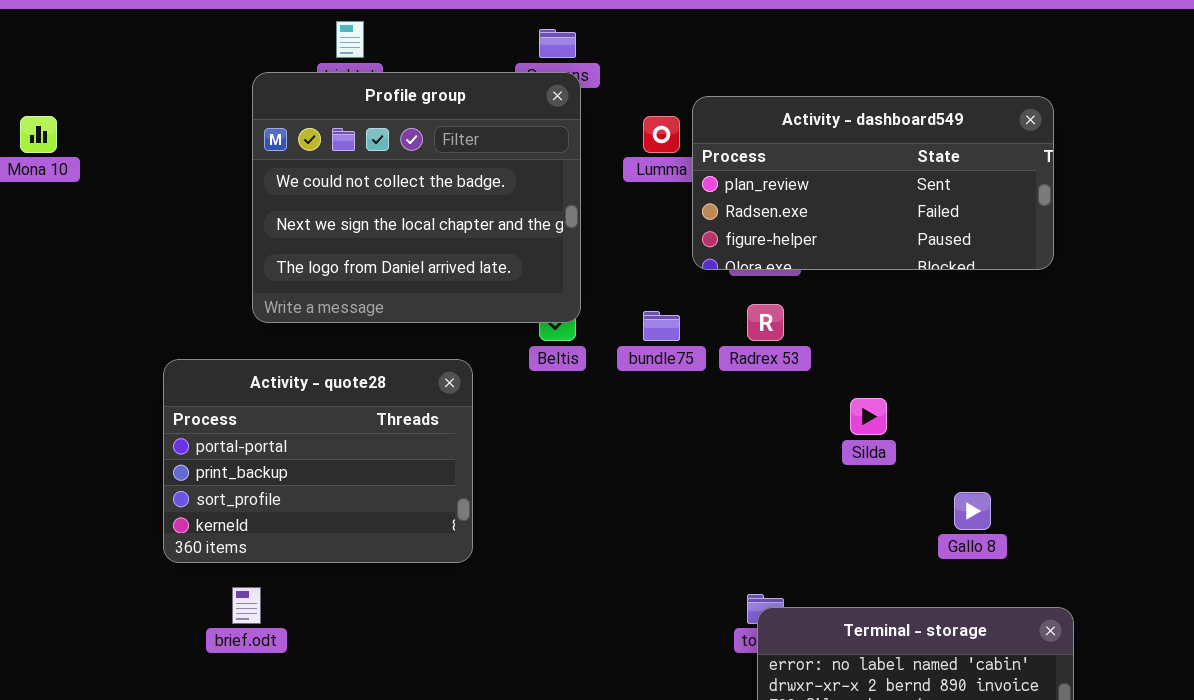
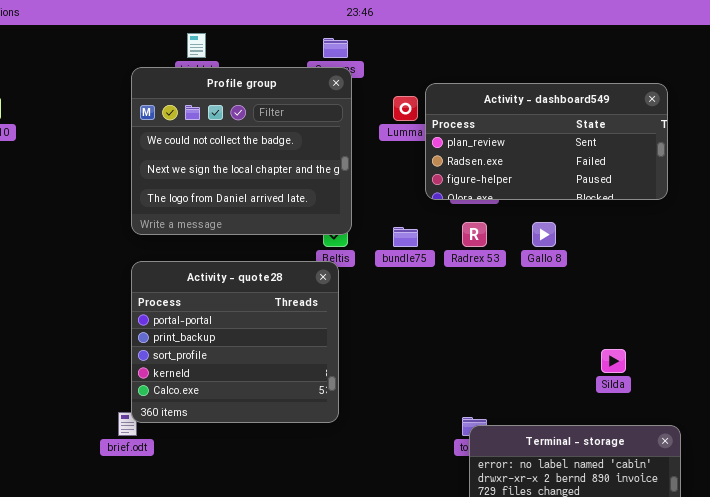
Activity - quote28: [163,359,473,563] -> [131,261,339,423], moved, resized
Silda: [850,398,887,435] -> [601,349,626,373], moved
Gallo 8: [954,492,991,530] -> [532,222,556,247], moved

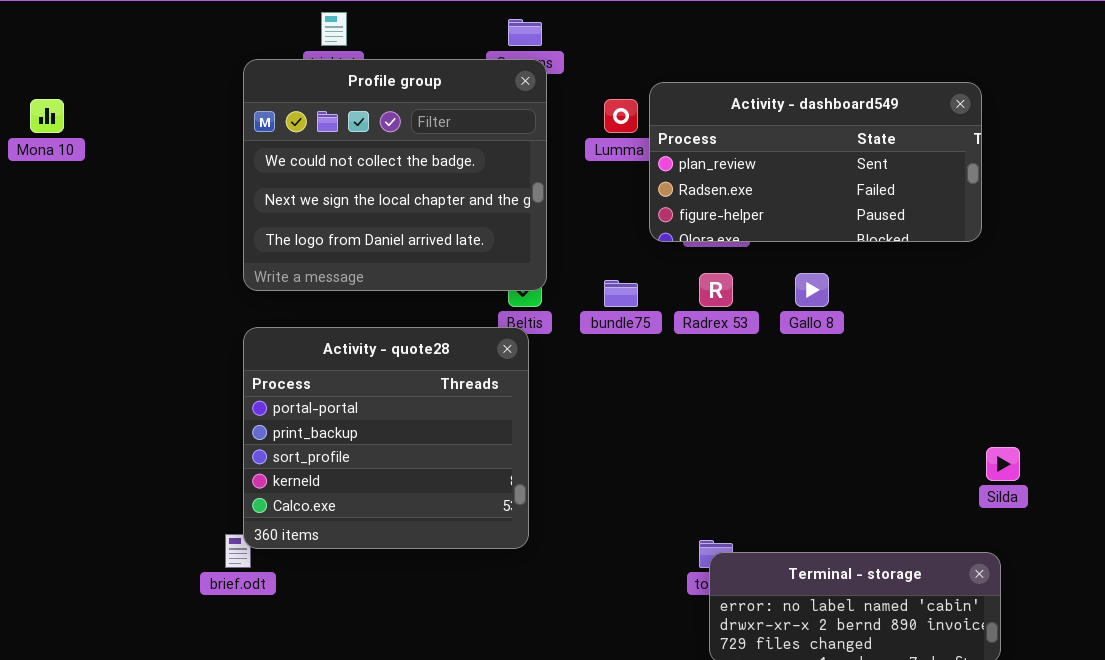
Silda: [601,349,626,373] -> [986,447,1020,481], moved

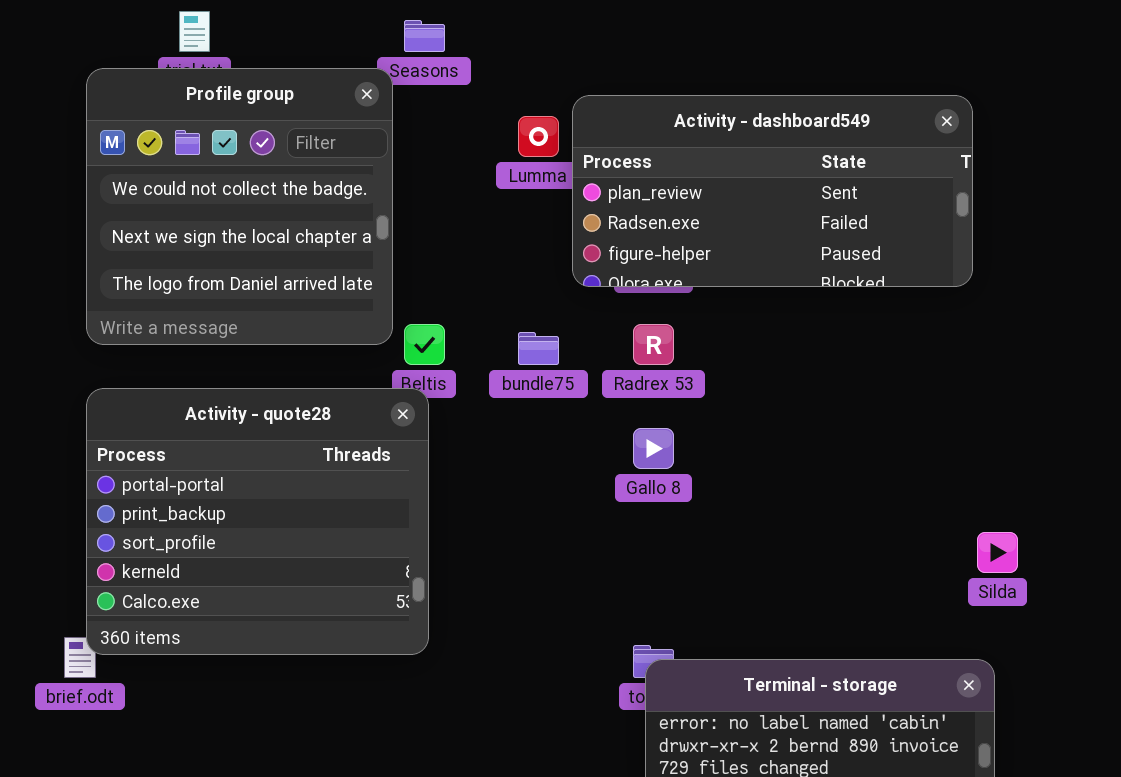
Profile group: [243,59,547,291] -> [86,68,393,345], resized
Gallo 8: [795,273,829,307] -> [633,428,674,469], moved

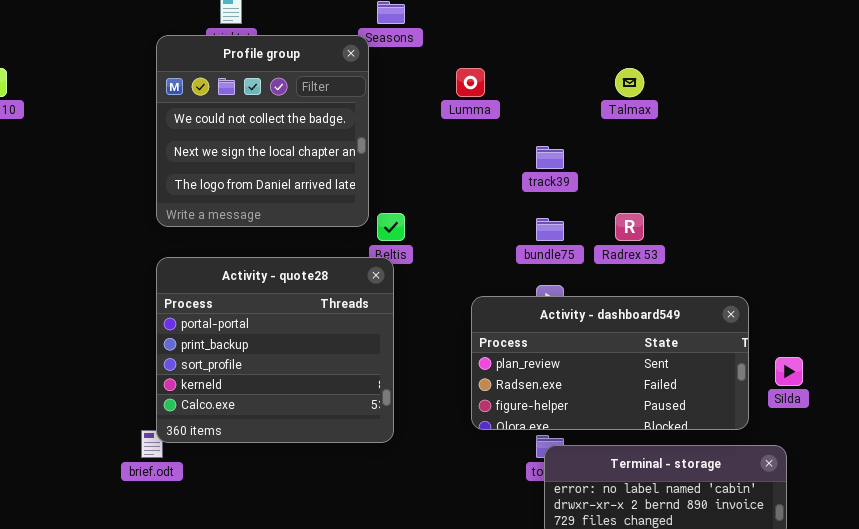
Activity - dashboard549: [572,95,973,287] -> [471,296,749,430], moved
Radrex 53: [633,324,674,365] -> [615,213,644,241], moved
bundle75: [518,332,559,365] -> [536,218,564,241], moved

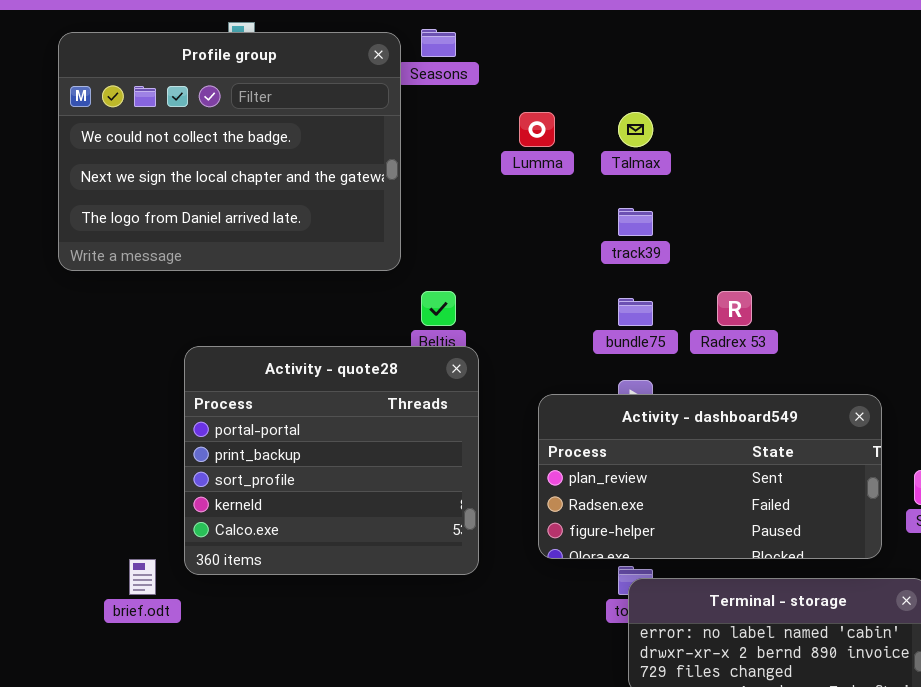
Profile group: [156,35,369,227] -> [58,32,401,271], moved, resized
Talmax: [615,68,644,97] -> [618,112,653,147], moved
Activity - quote28: [156,257,394,443] -> [184,346,479,575], moved

